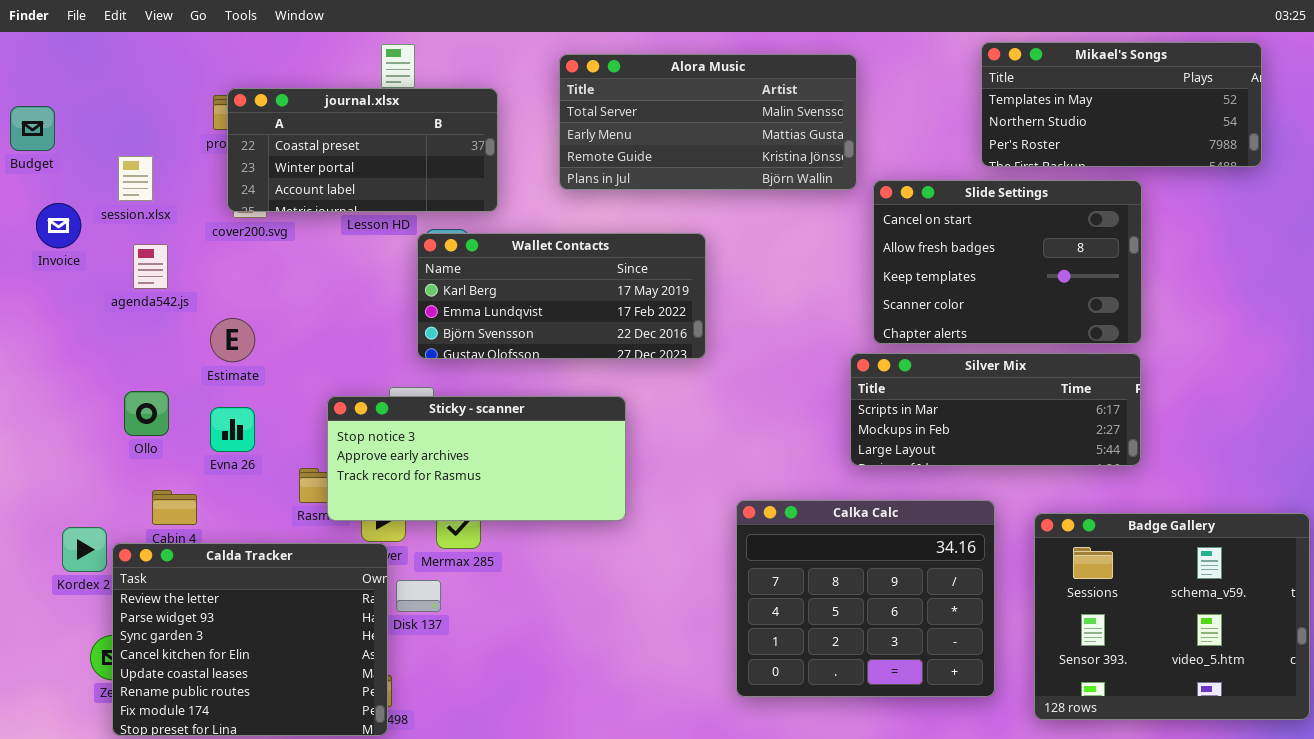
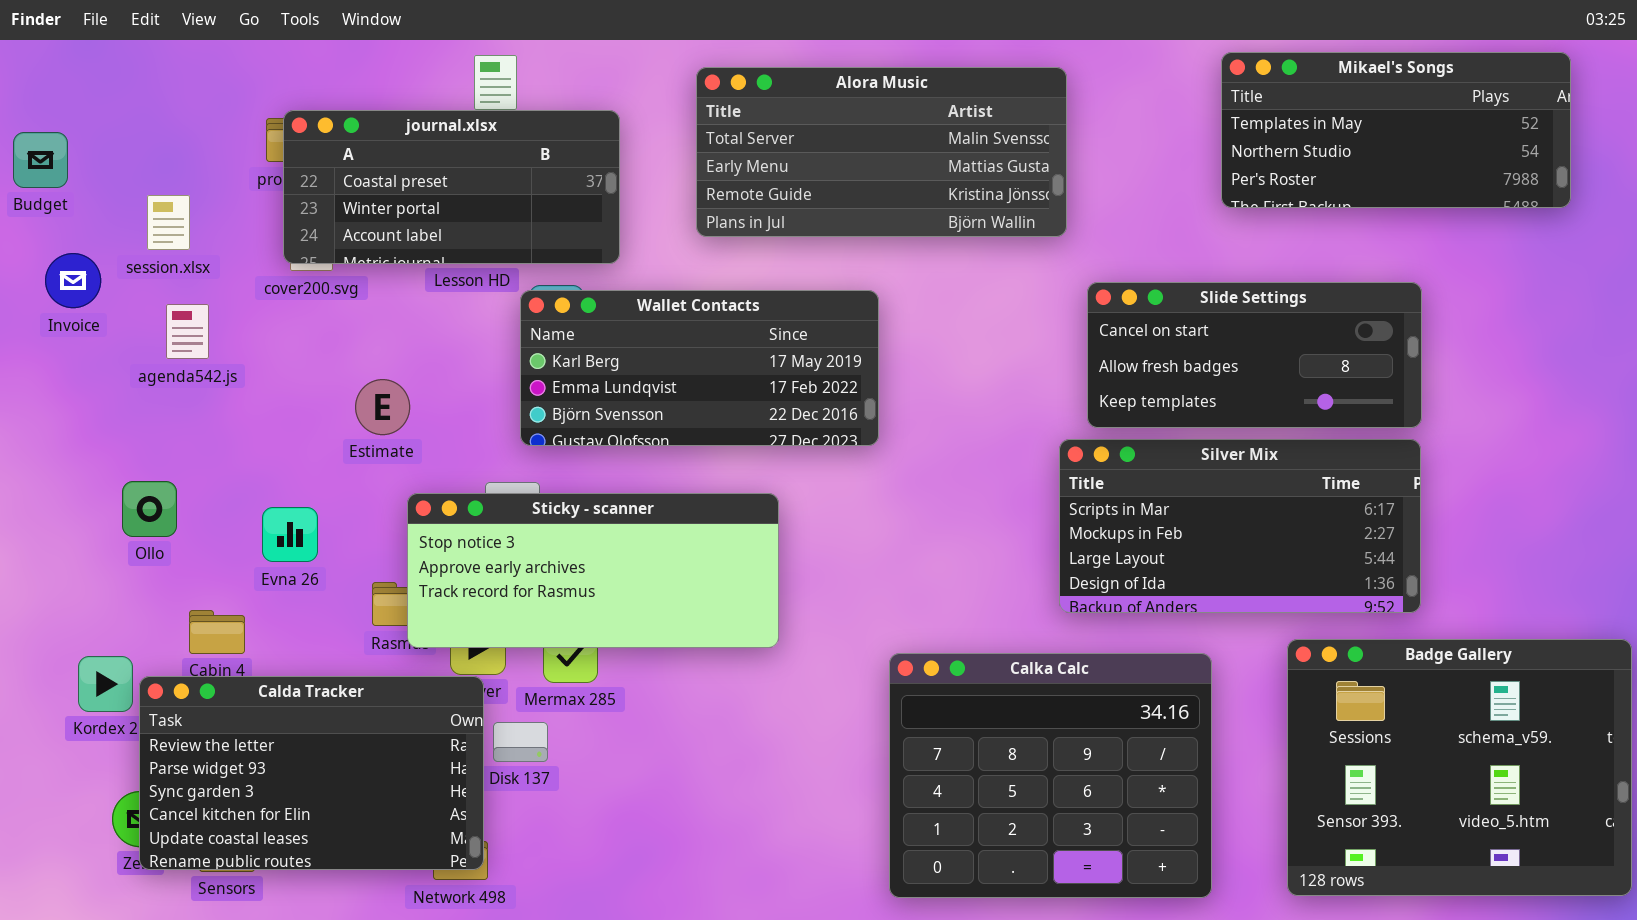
Slide Settings: [873,180,1142,344] -> [1087,282,1422,428], resized
Estimate: [210,318,255,362] -> [355,379,410,435], moved
Silver Mix: [850,353,1141,466] -> [1059,439,1421,613], resized
Ollo: [124,391,169,436] -> [122,481,177,537], moved
Calka Calc: [736,500,995,697] -> [889,653,1212,898], moved
Calda Tracker: [112,543,388,736] -> [139,676,484,870], resized

